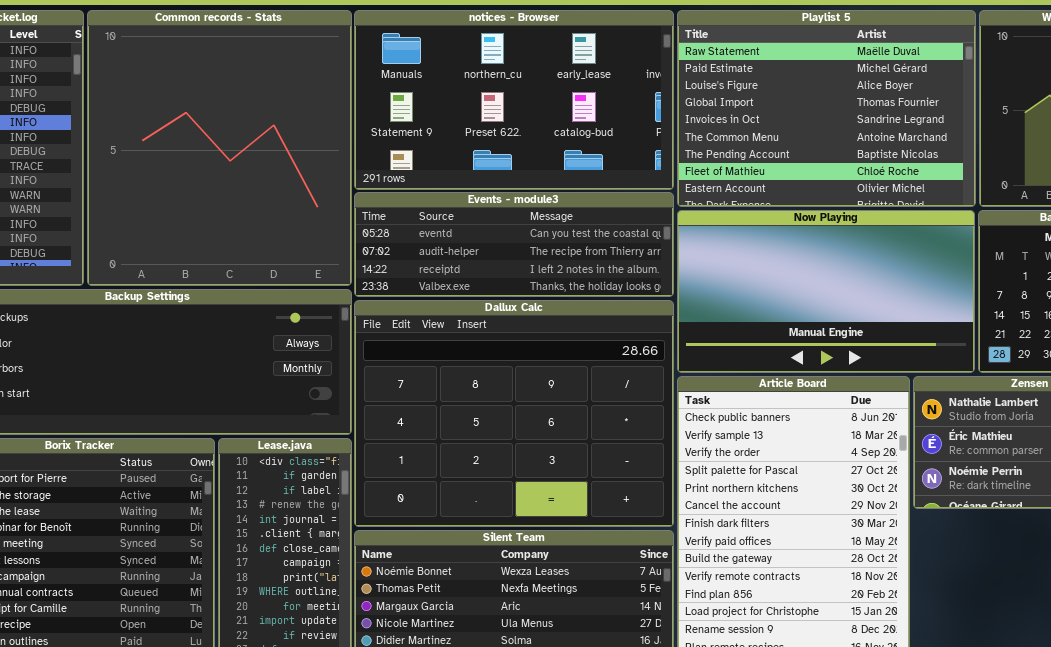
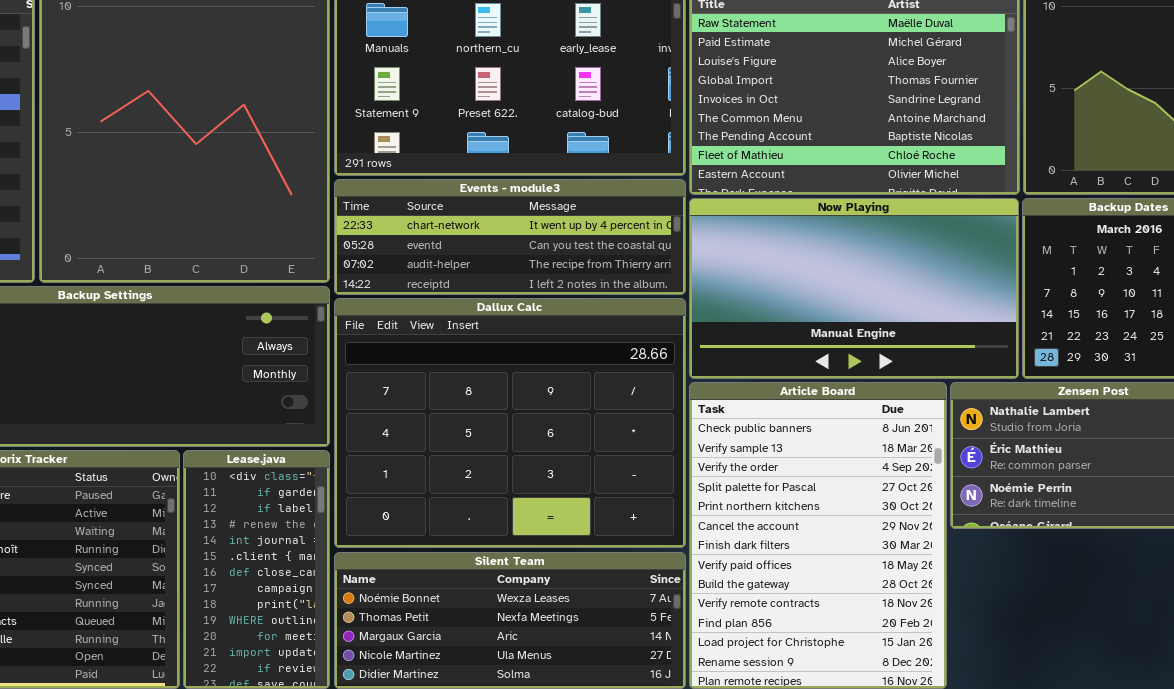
Events - module3: [354,192,674,297] -> [334,179,686,295], scrolled up 1 row

